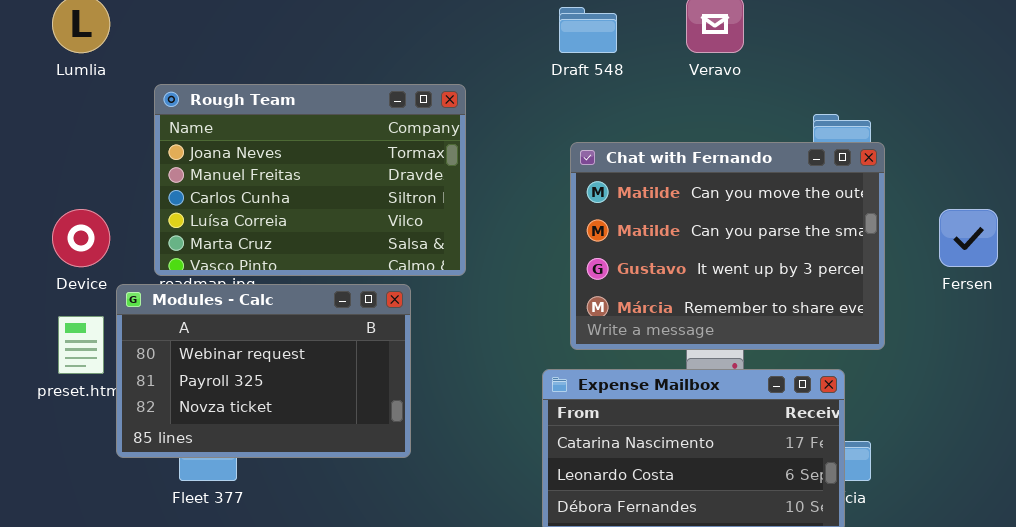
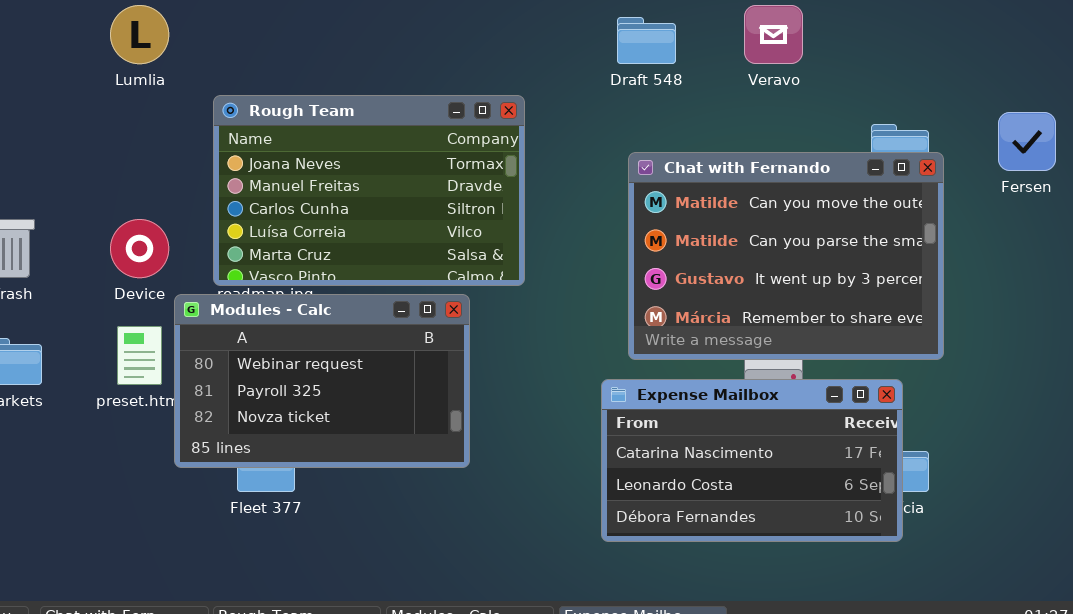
Fersen: [939,209,998,267] -> [998,112,1056,171], moved

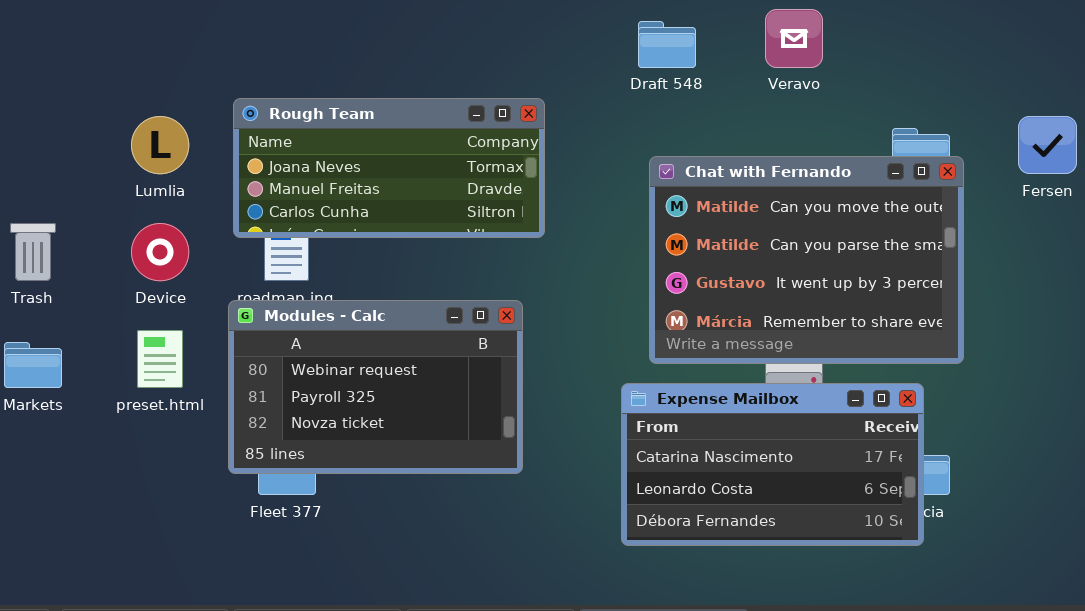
Lumlia: [110,5,169,64] -> [131,116,189,174], moved
Rough Team: [213,95,525,286] -> [233,98,545,238], resized
Modules - Calc: [174,294,470,468] -> [228,300,523,474], moved

